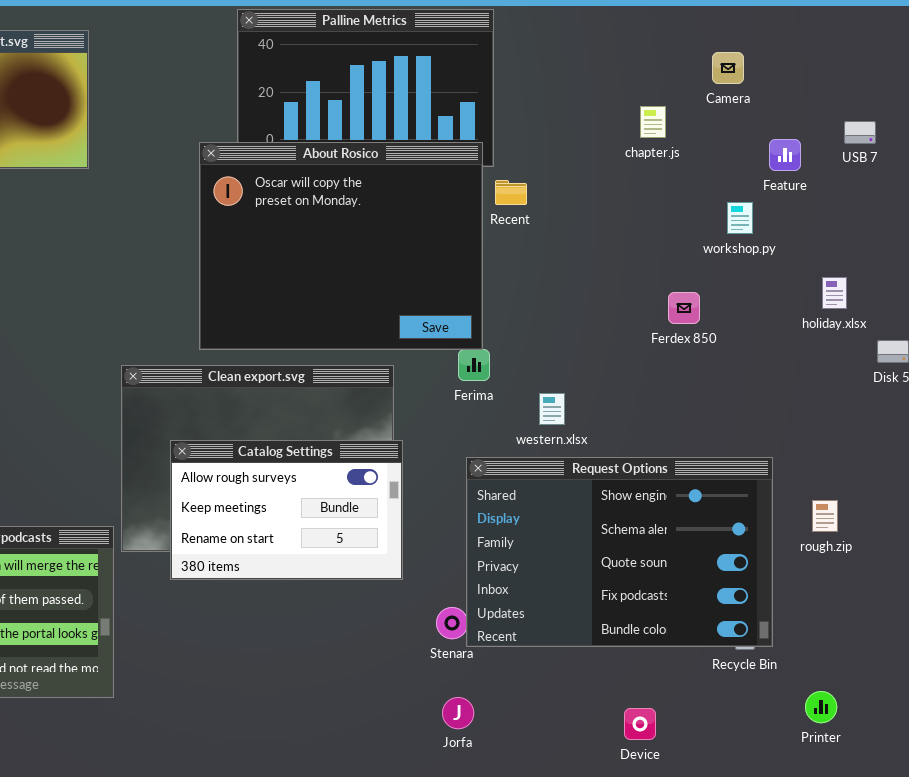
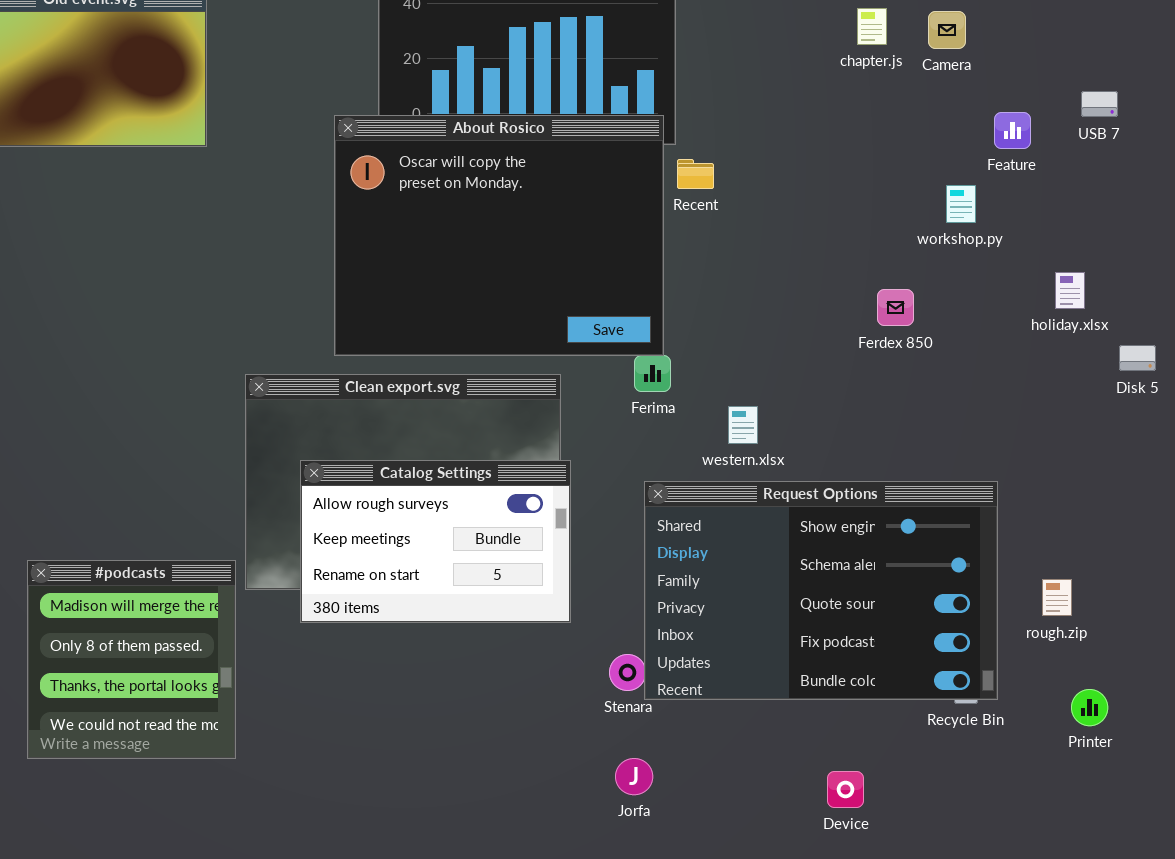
chapter.js: [640,106,666,138] -> [857,8,887,45], moved
rough.zip: [812,500,838,532] -> [1042,579,1072,616], moved
Printer: [805,691,837,723] -> [1071,689,1108,726], moved

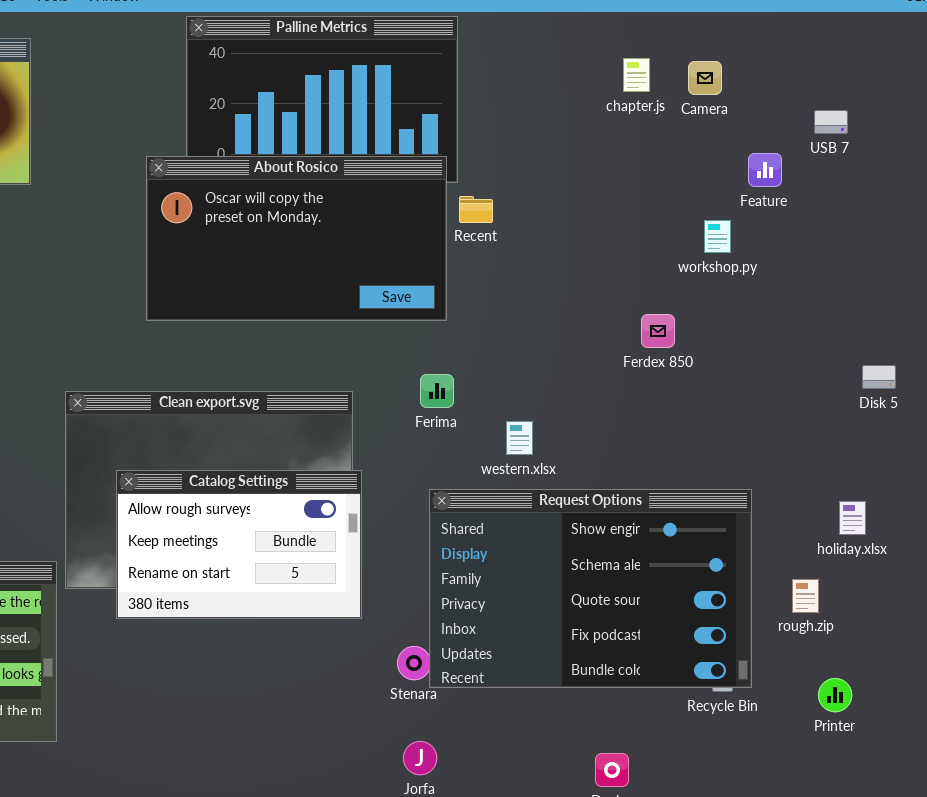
USB 7: [1081,91,1118,117] -> [814,110,848,134], moved
About Rosico: [334,115,664,356] -> [146,156,447,321], resized
holiday.xlsx: [1055,272,1085,309] -> [839,501,866,535], moved

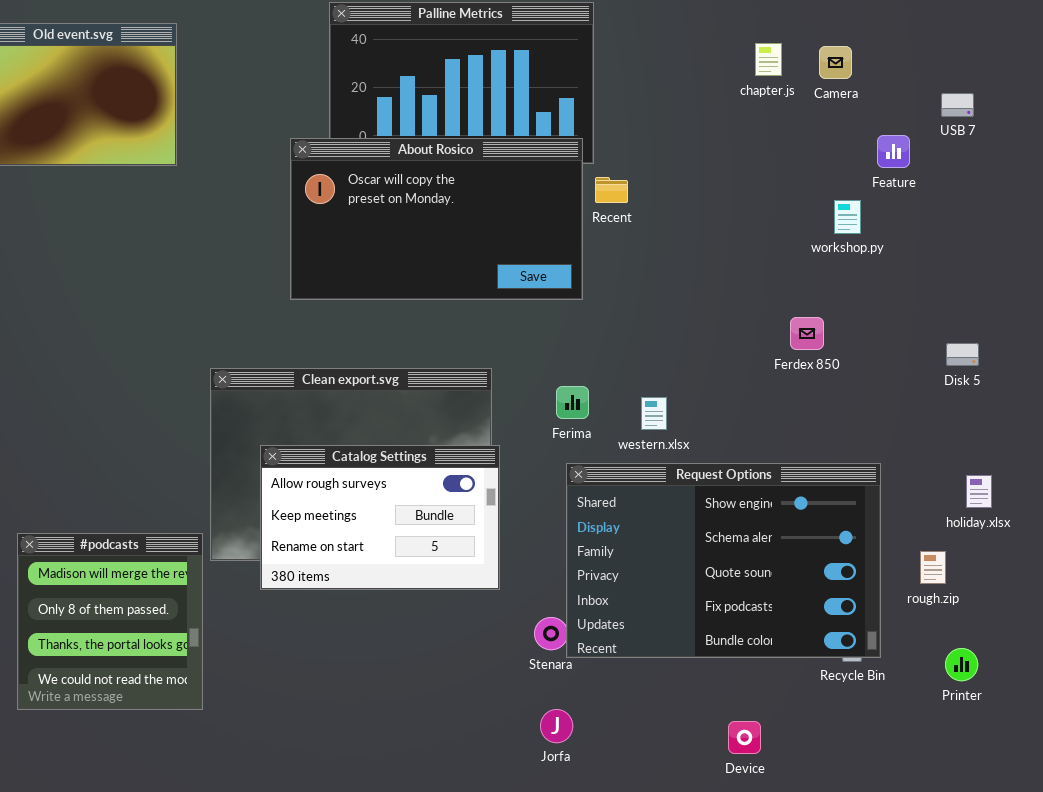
Ferdex 850: [641,314,675,348] -> [790,317,824,350], moved
Disk 5: [862,365,896,389] -> [946,343,979,366], moved
Ferima: [420,374,454,408] -> [556,386,589,419], moved

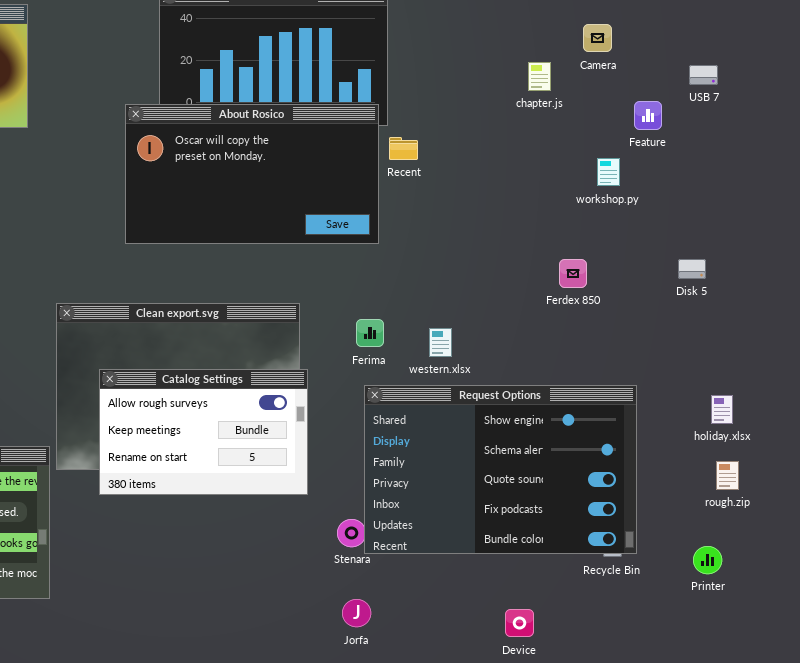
chapter.js: [755,43,782,76] -> [528,62,551,91], moved
Disk 5: [946,343,979,366] -> [678,259,706,279], moved
rough.zip: [920,551,946,584] -> [716,461,739,490], moved

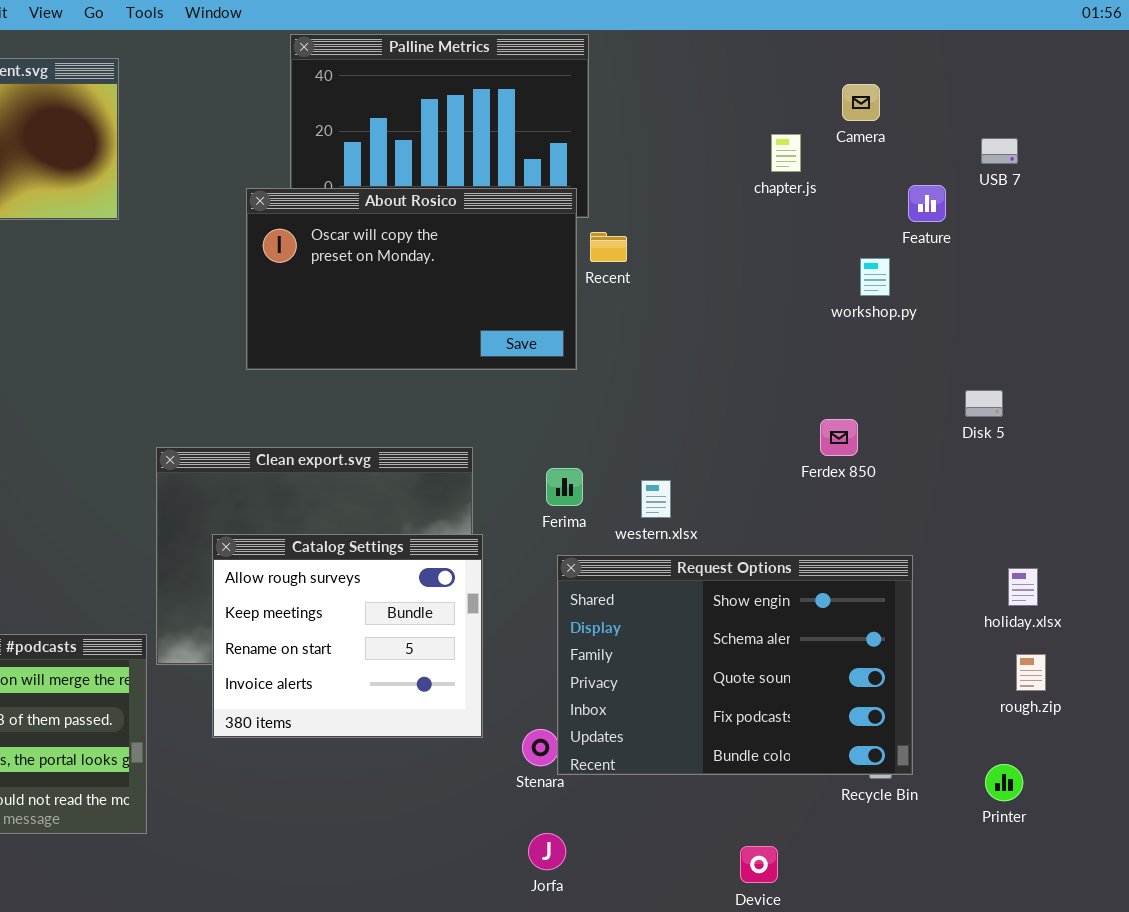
Ferdex 850: [559,259,587,288] -> [820,419,858,456], moved
Catalog Settings: [99,369,308,495] -> [212,534,483,738], resized

